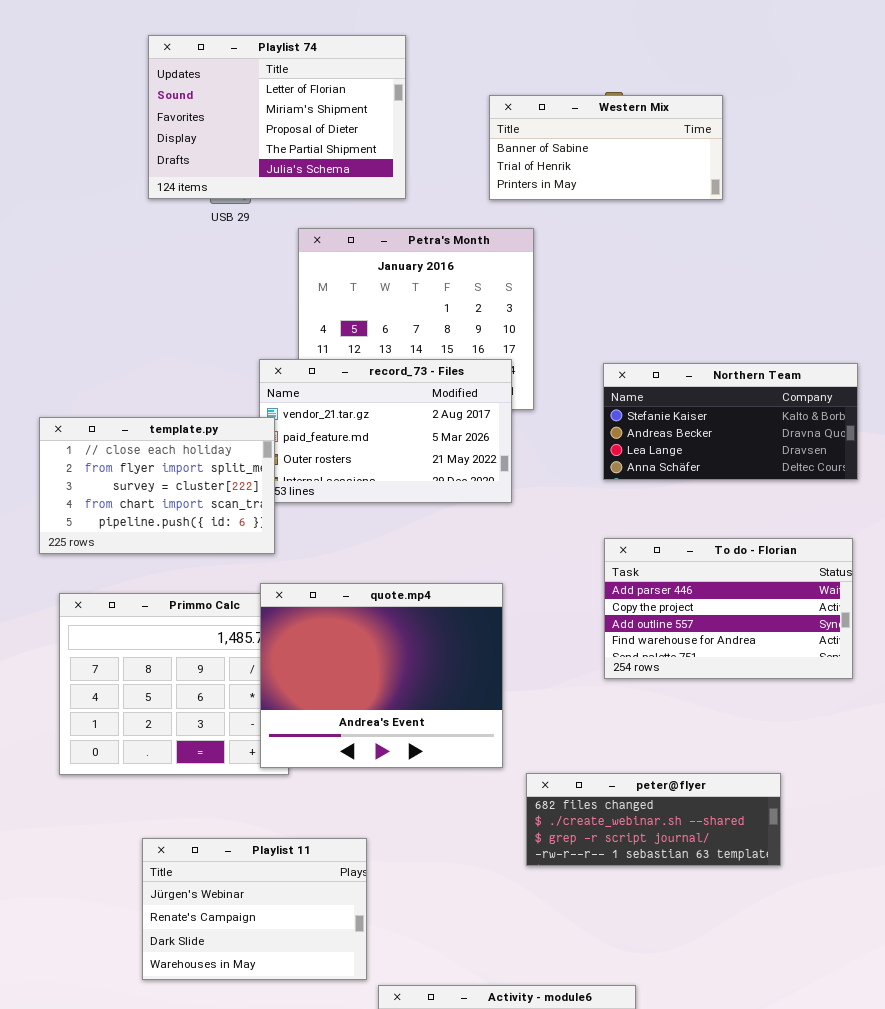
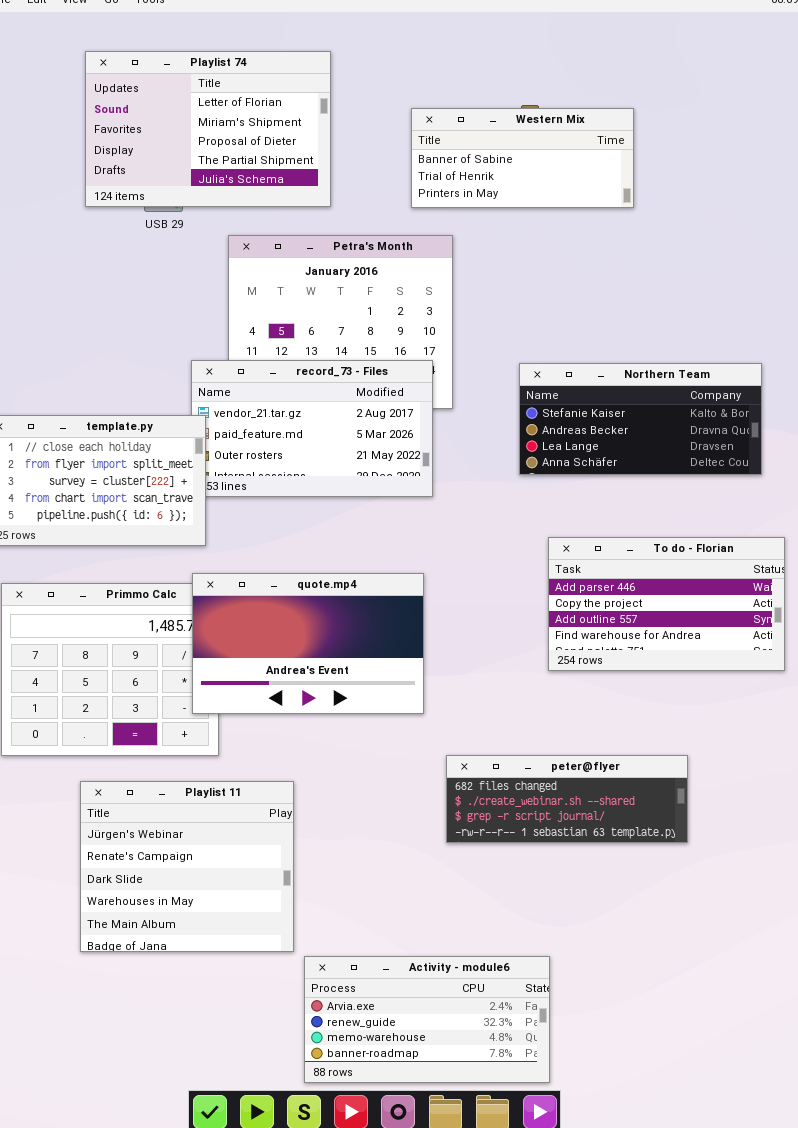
To do - Florian: [604,538,853,679] -> [548,537,785,671], moved
quote.mp4: [260,583,503,768] -> [192,573,424,714], resized
Playlist 11: [142,838,367,980] -> [80,781,294,952], resized

